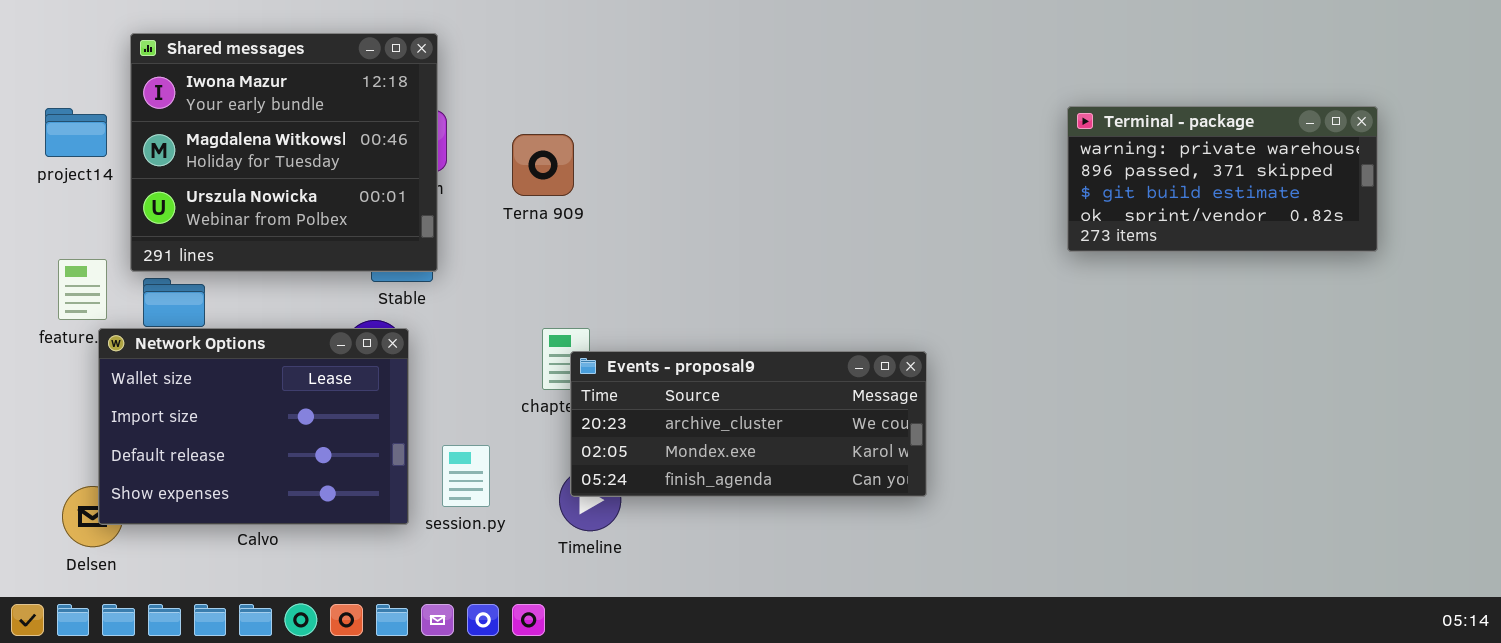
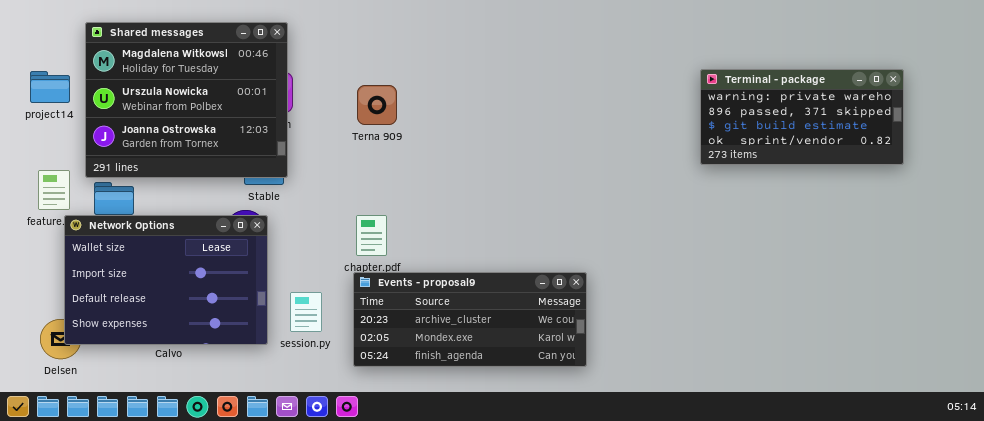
Shared messages: [130,33,438,272] -> [85,22,288,178], scrolled down 1 row
Terna 909: [512,134,574,196] -> [357,85,397,125], moved
Events - proposal9: [570,351,927,497] -> [353,272,587,367], moved

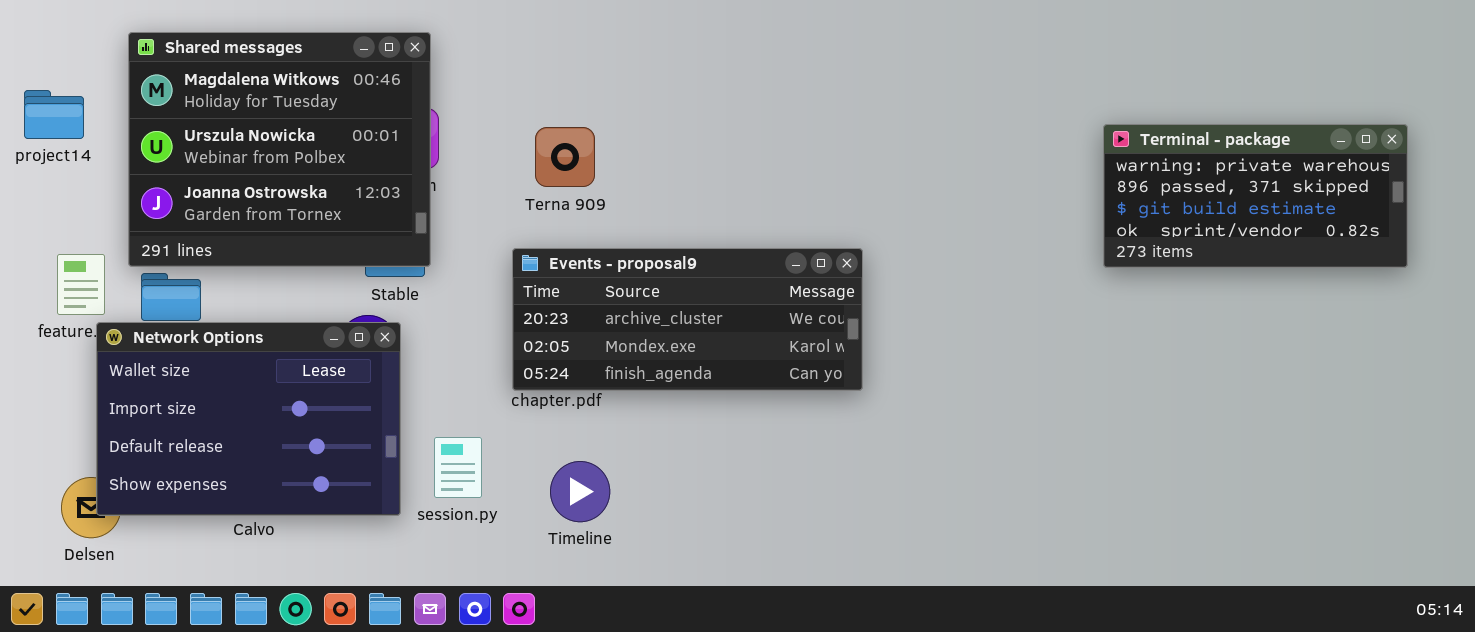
Terminal - package: [700,69,904,165] -> [1103,124,1408,268], moved
project14: [30,71,70,103] -> [24,90,84,139], moved
Events - proposal9: [353,272,587,367] -> [512,248,863,391], moved

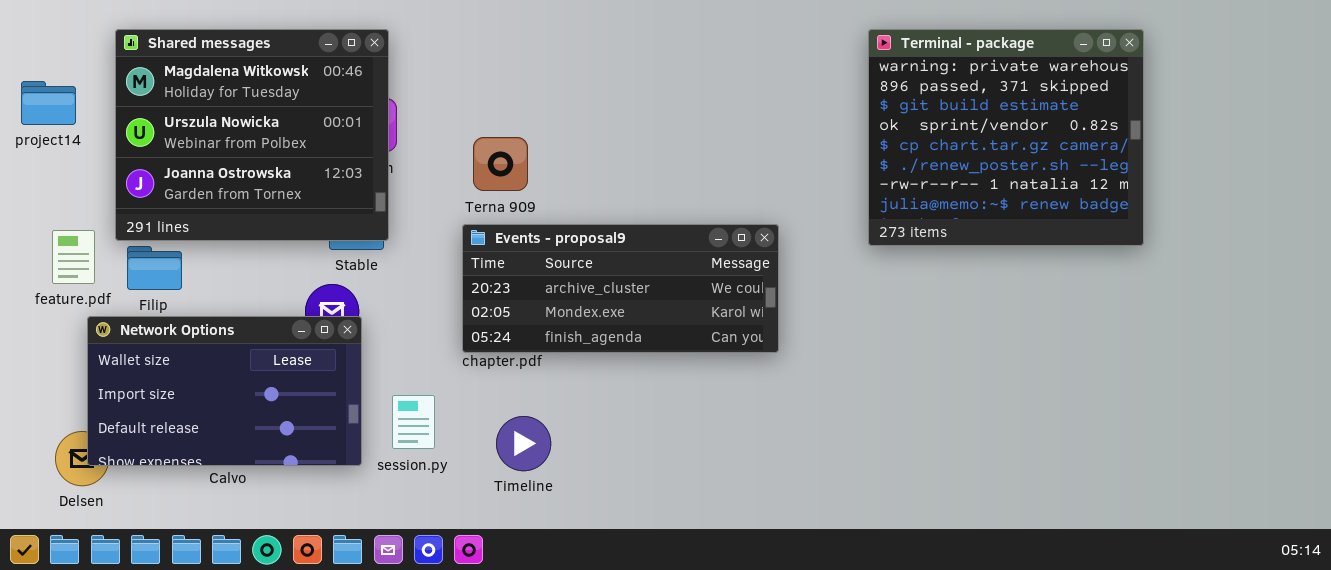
Terminal - package: [1103,124,1408,268] -> [868,29,1144,246], moved, resized
Terna 909: [535,127,595,187] -> [473,137,528,191], moved
Network Options: [96,322,401,516] -> [87,316,362,466], resized

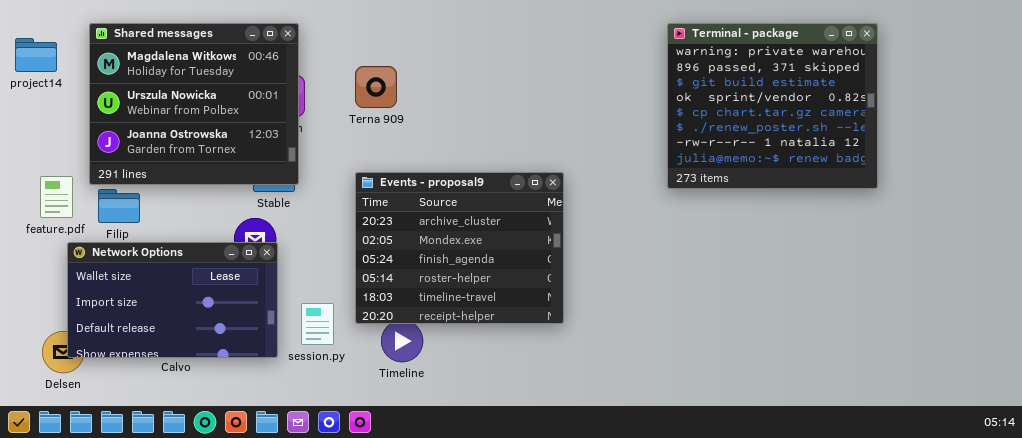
project14: [21,81,76,125] -> [15,38,57,72], moved
Terna 909: [473,137,528,191] -> [355,66,397,108], moved
Events - proposal9: [462,224,779,353] -> [355,172,564,324], resized

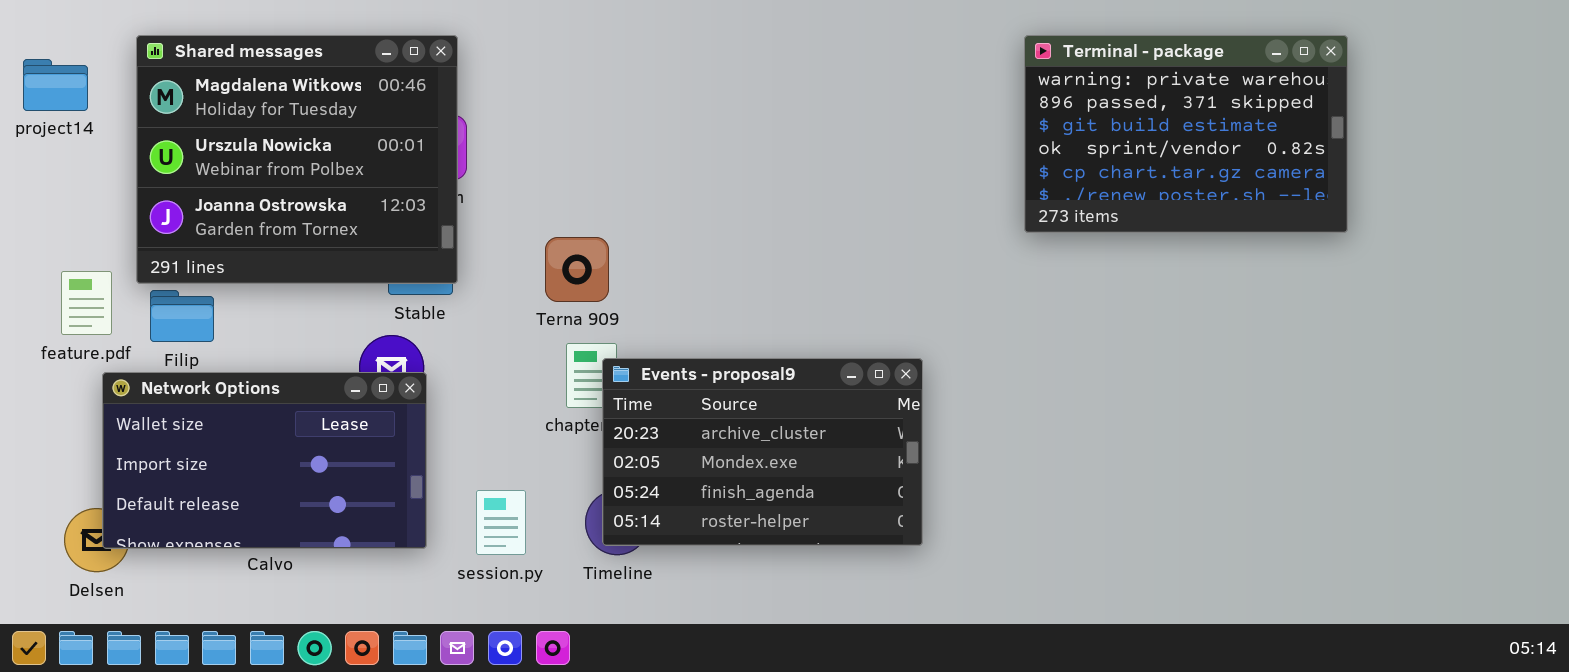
Terminal - package: [667,23,878,189] -> [1024,35,1348,233], resized
Terna 909: [355,66,397,108] -> [545,237,609,302], moved
Events - proposal9: [355,172,564,324] -> [602,358,923,546], moved, resized
session.py: [301,303,334,345] -> [476,490,526,555], moved

